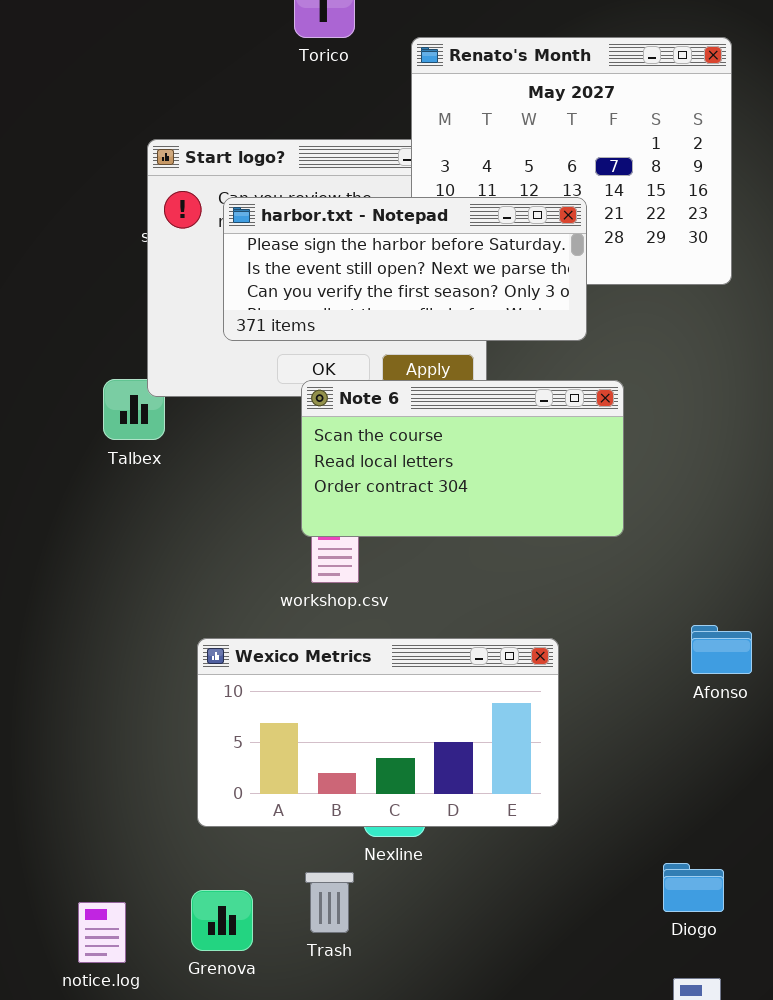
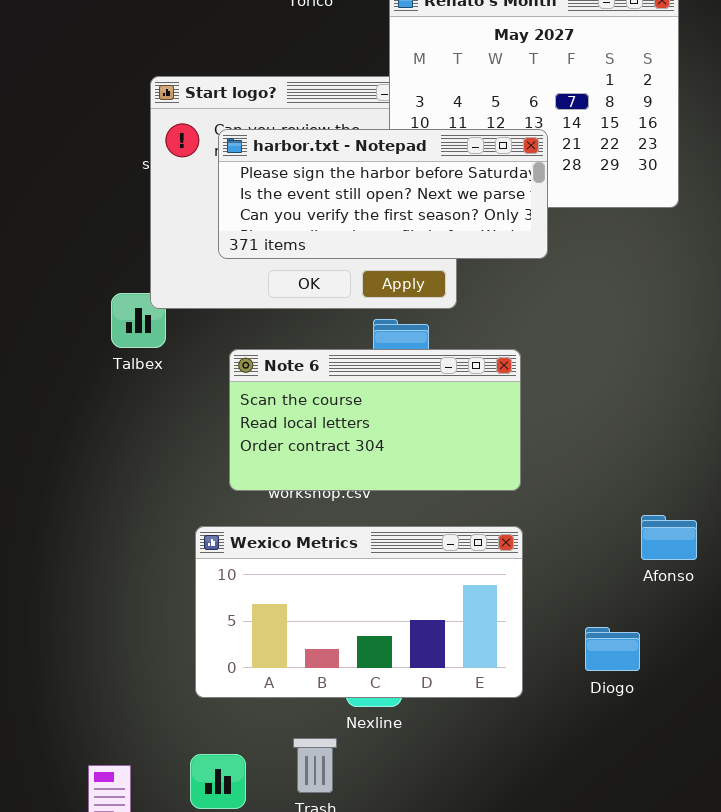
Note 6: [301,380,624,537] -> [229,349,521,491], moved
Diogo: [663,863,724,912] -> [585,627,640,671], moved

